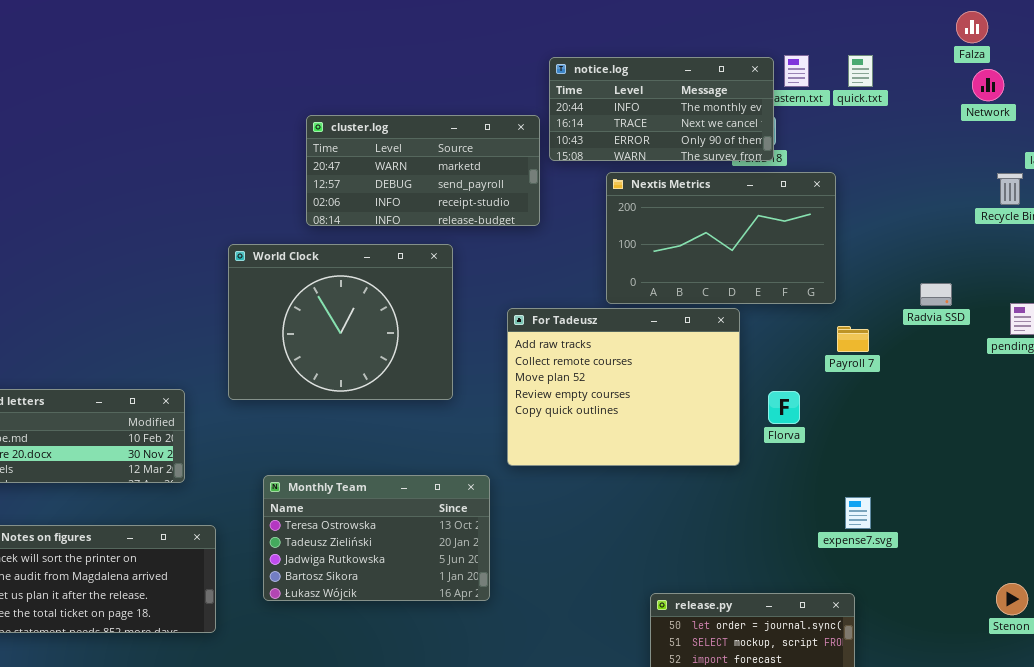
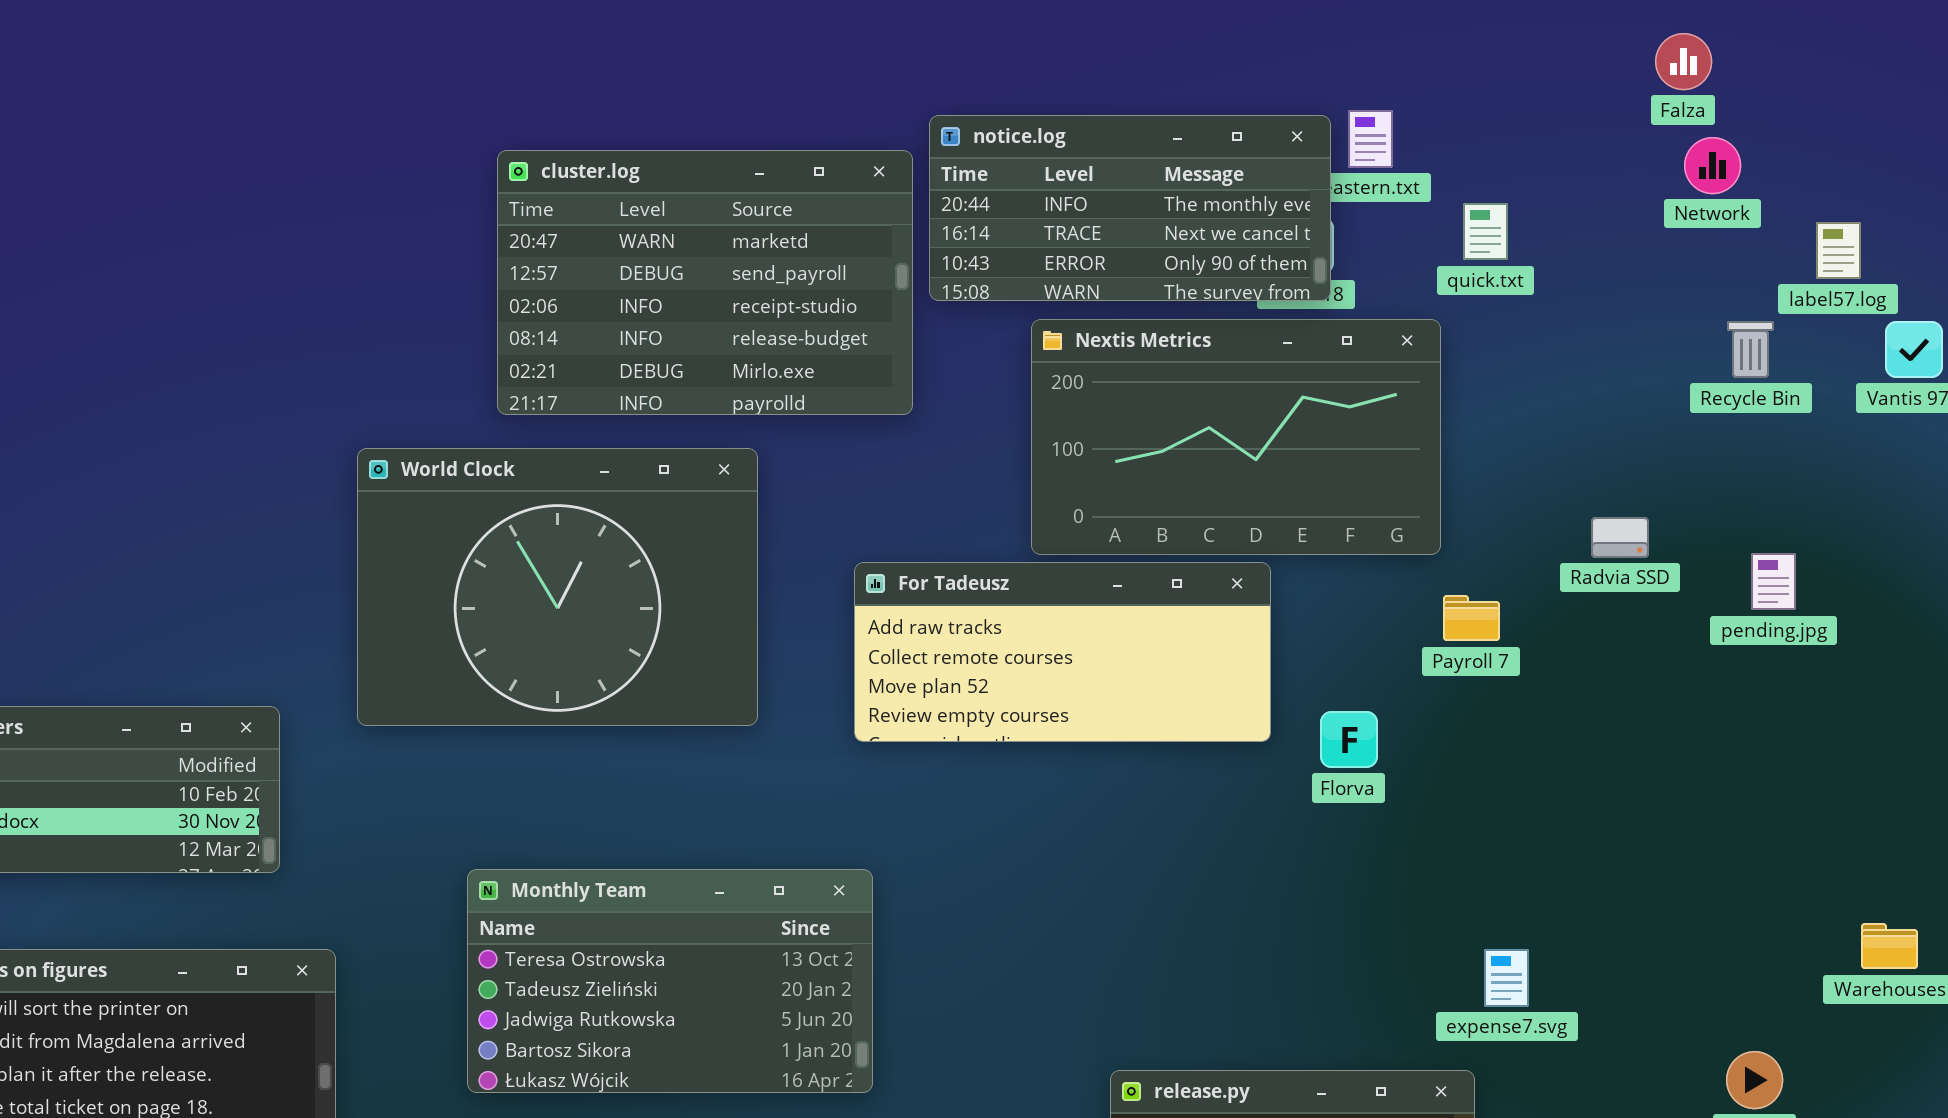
quick.txt: [848,55,873,87] -> [1463,203,1508,260], moved
cluster.log: [306,115,540,226] -> [497,150,913,415], resized
For Tadeusz: [507,308,740,466] -> [854,562,1271,742], resized
Monthly Team: [263,475,490,601] -> [467,869,873,1093], moved
expense7.svg: [845,497,871,529] -> [1484,949,1529,1007], moved

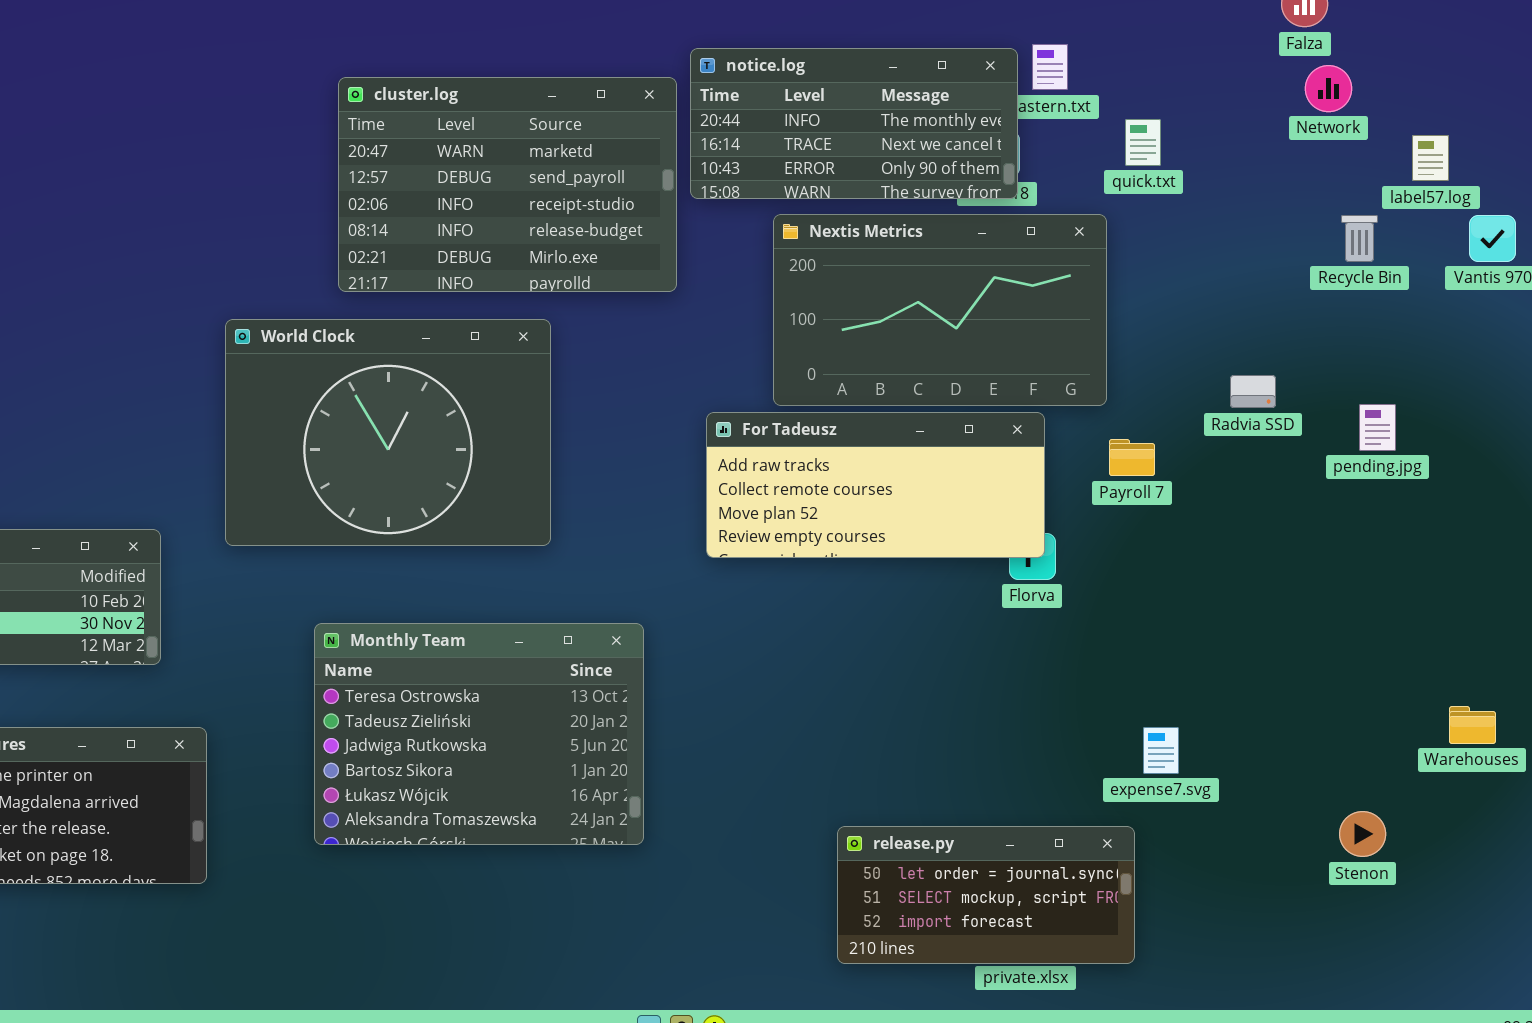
For Tadeusz: [854,562,1271,742] -> [706,412,1045,558], moved
Monthly Team: [467,869,873,1093] -> [314,623,644,845], resized

